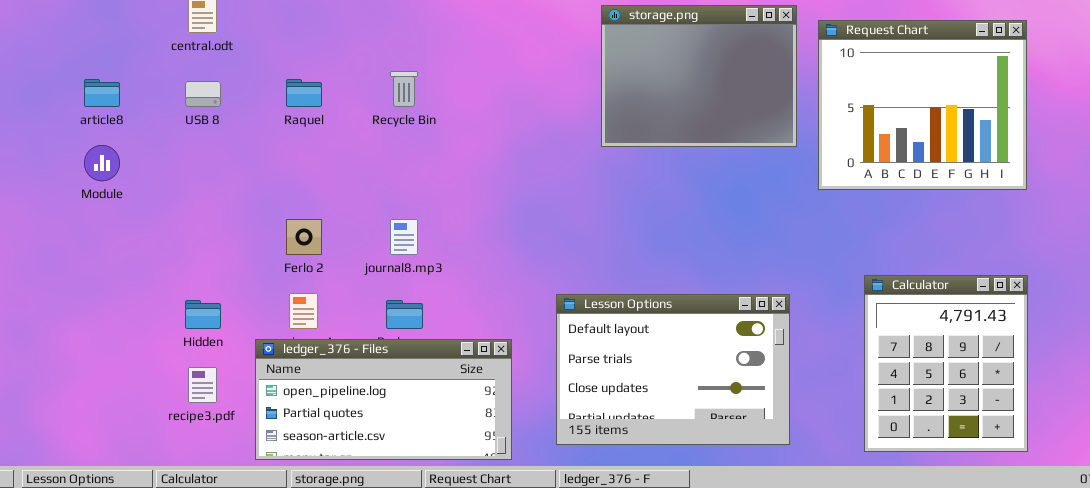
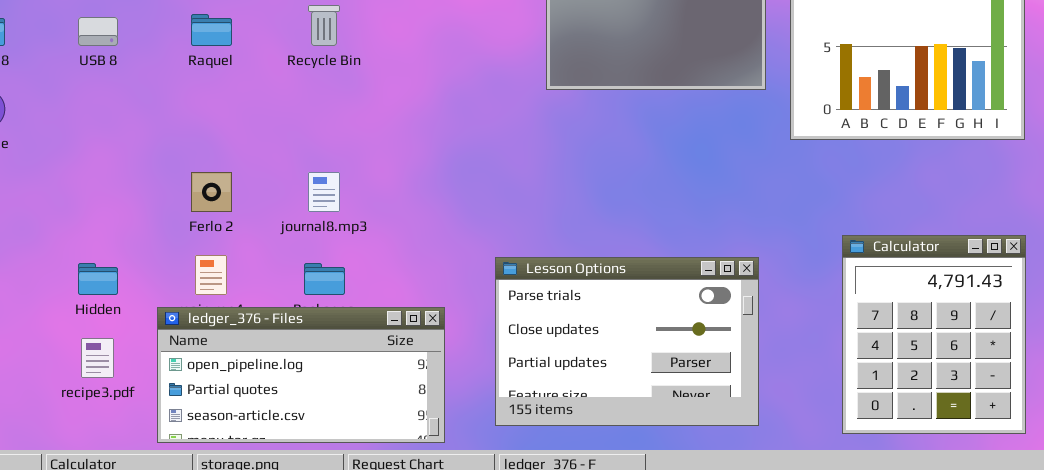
Lesson Options: [556,294,790,445] -> [495,257,759,426], scrolled down 1 row

